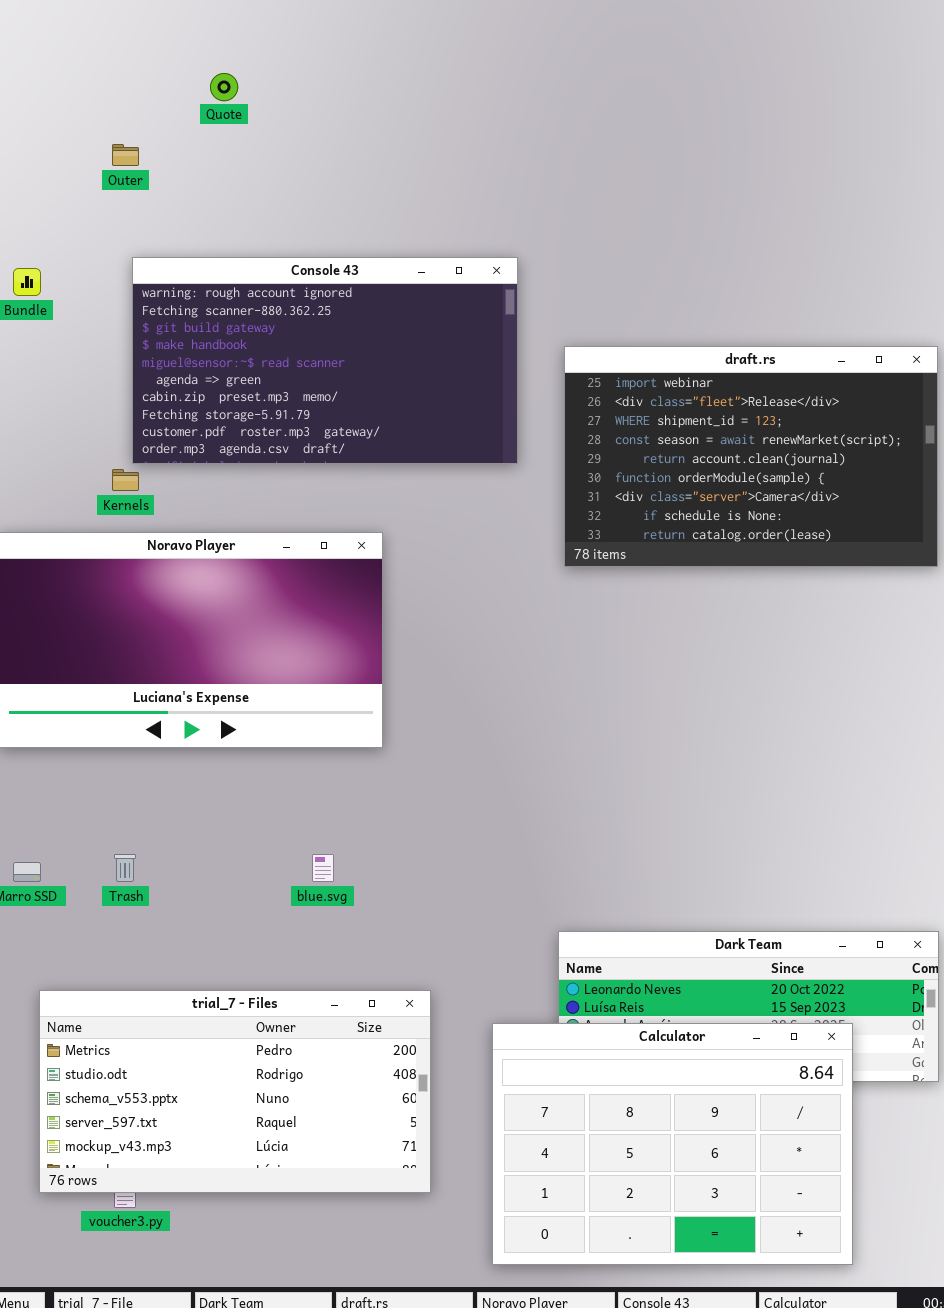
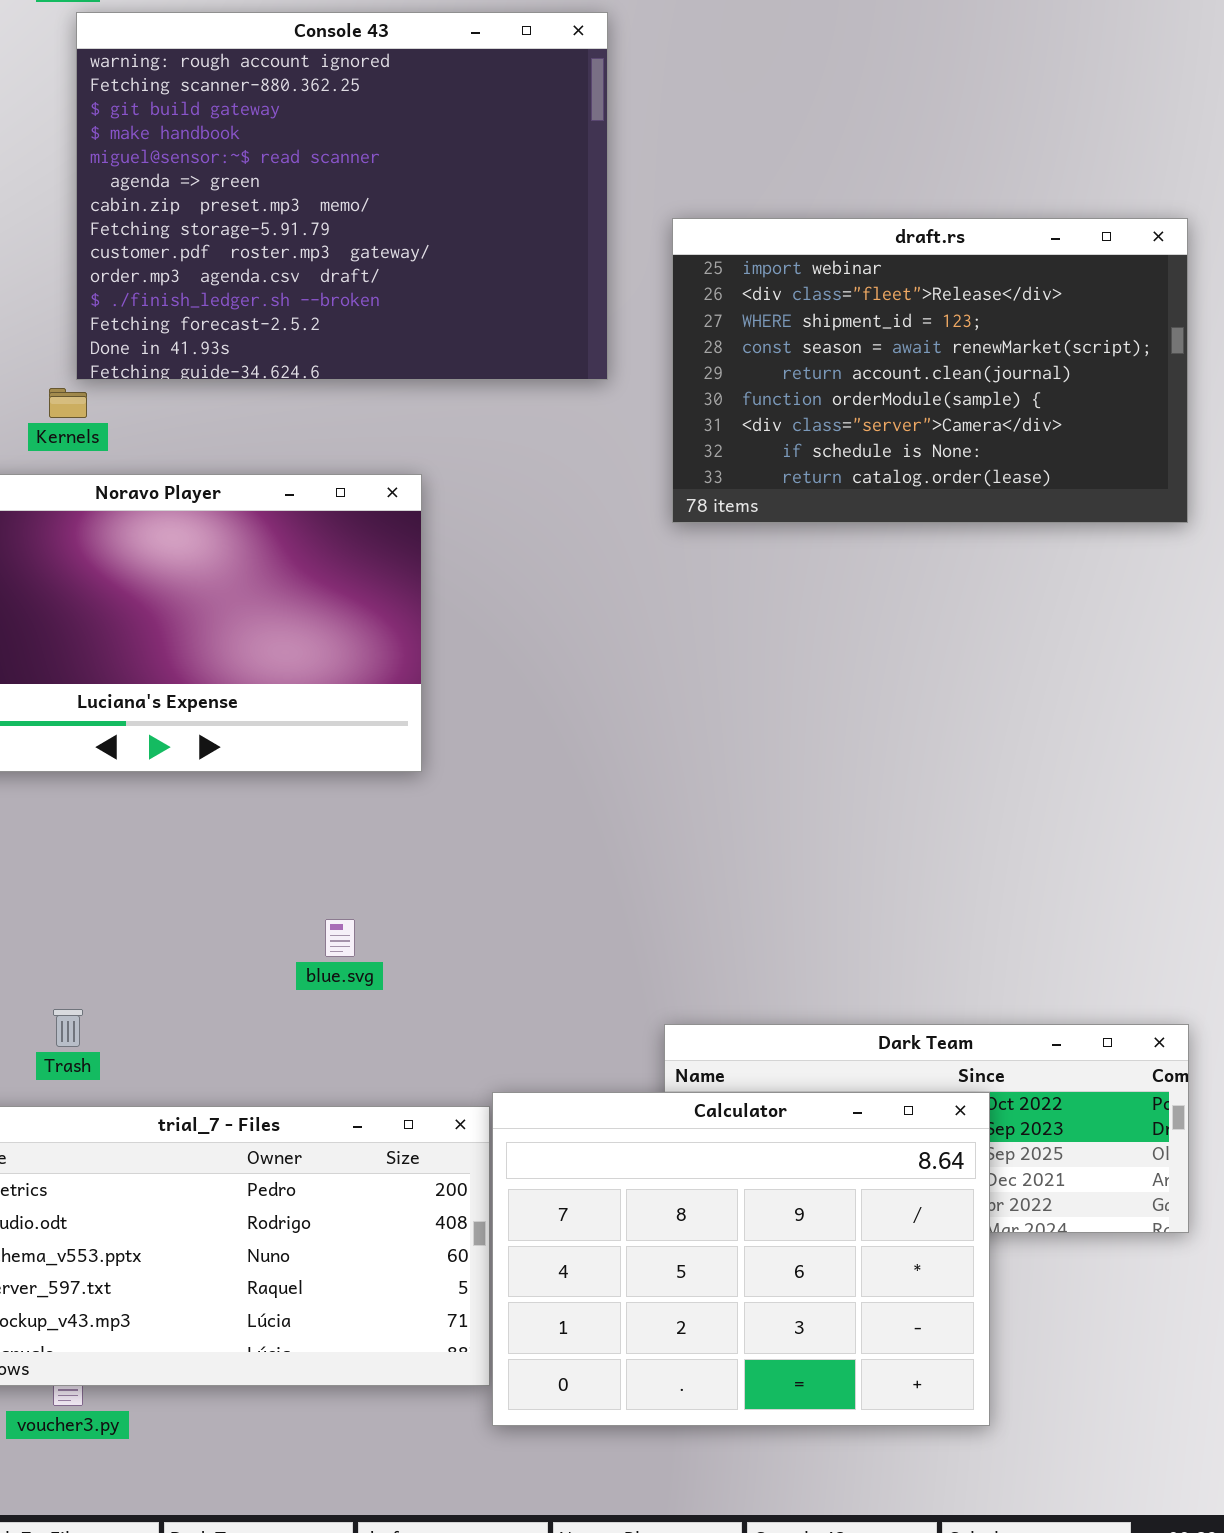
Console 43: [132,257,518,464] -> [76,12,608,380], resized
Trash: [114,854,136,882] -> [53,1009,83,1047], moved
Calculator: [492,1023,853,1265] -> [492,1092,990,1426], moved

